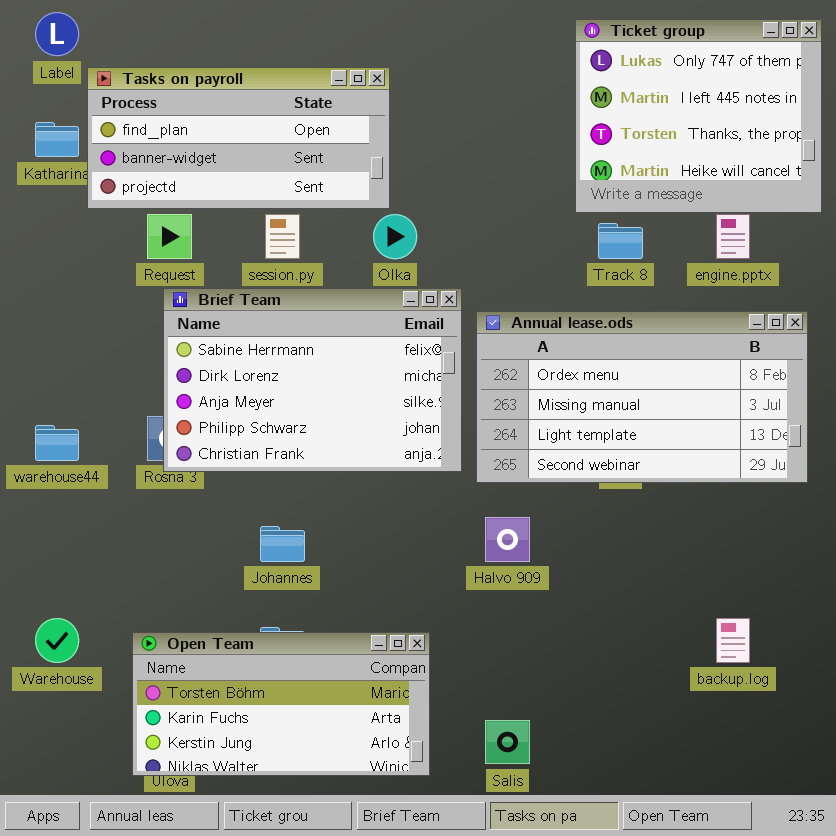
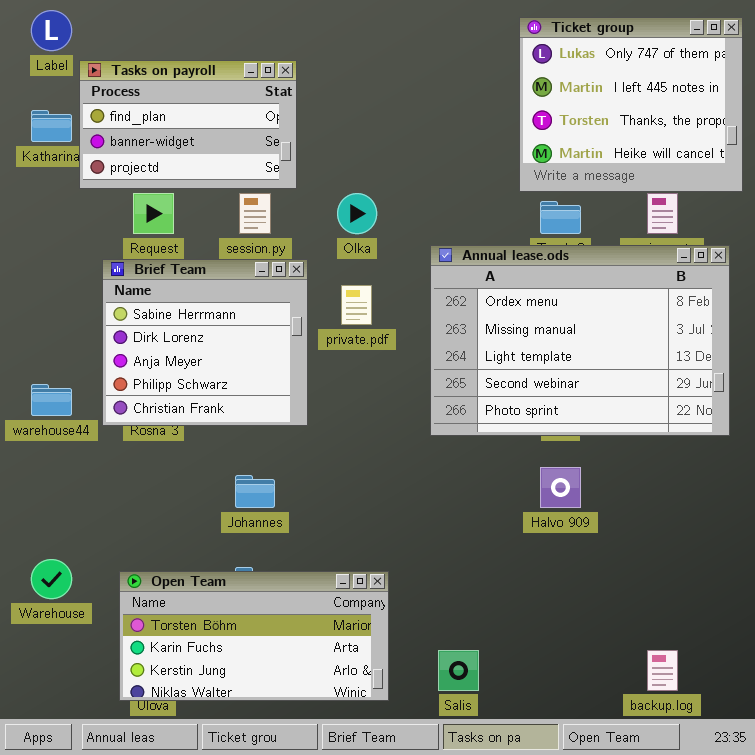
Tasks on payroll: [87,67,390,209] -> [79,60,297,189], resized
Brief Team: [163,288,462,472] -> [102,259,308,426], moved, resized
Annual lease.ods: [476,311,808,483] -> [430,245,730,436], resized
Halvo 909: [485,517,530,562] -> [540,467,581,508], moved
backup.log: [716,618,750,663] -> [647,650,678,691], moved

